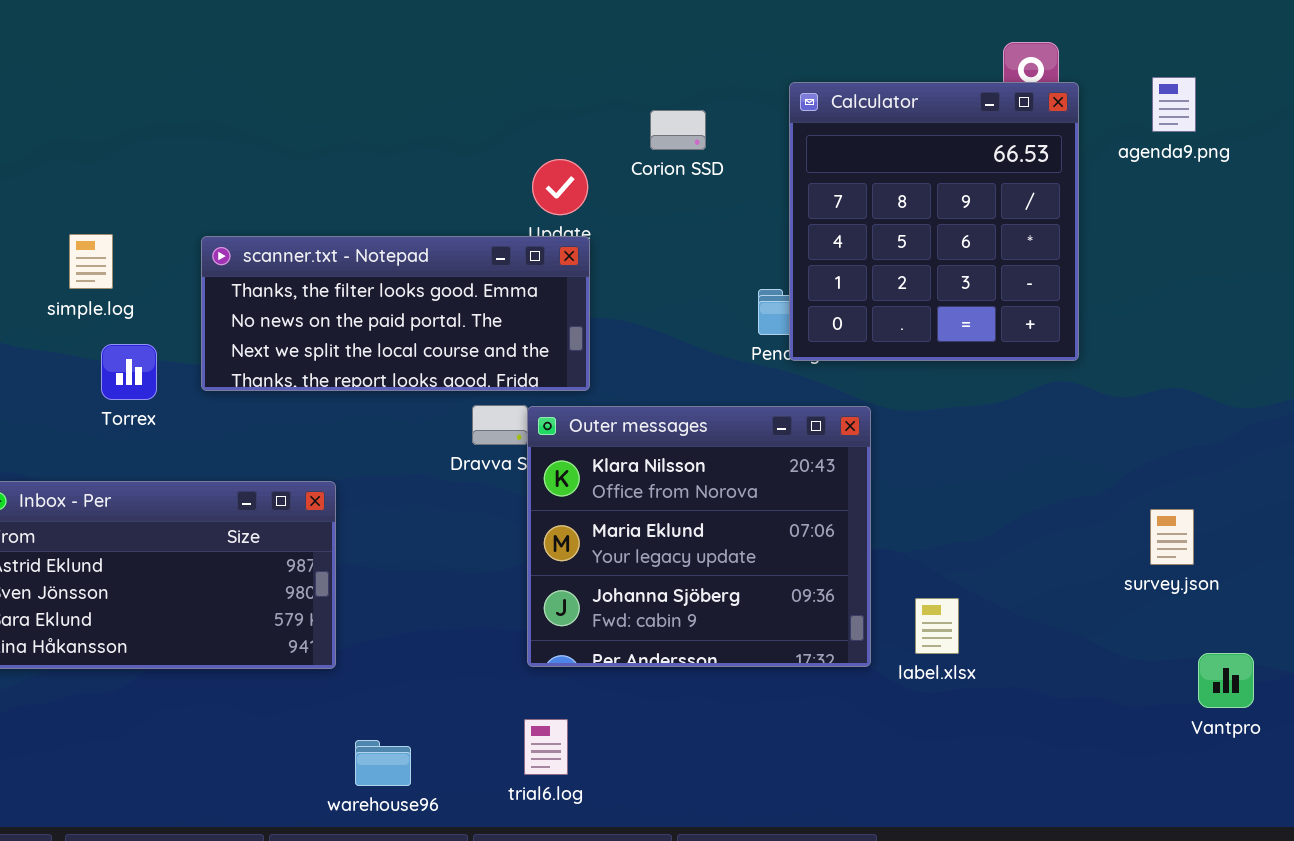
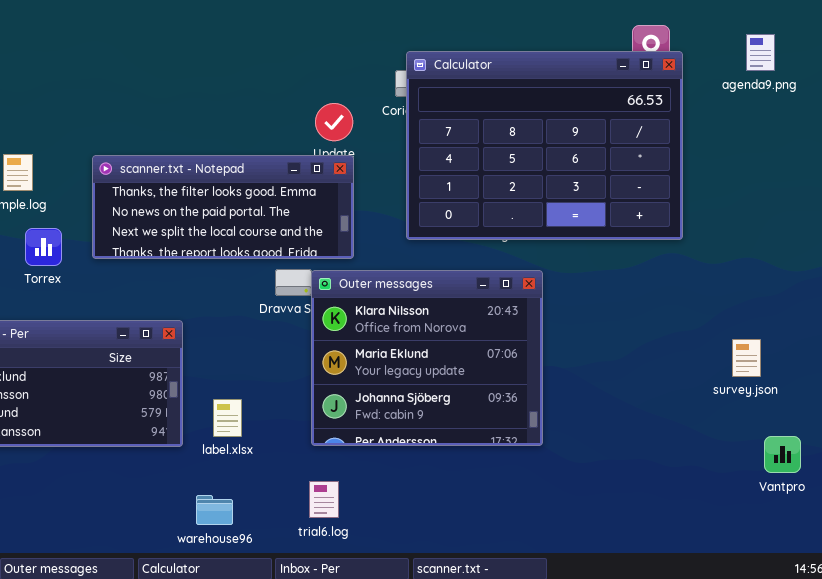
agenda9.png: [1152,77,1196,132] -> [746,34,775,71], moved
Calculator: [789,82,1079,361] -> [406,51,683,240], resized
label.xlsx: [915,598,959,654] -> [213,399,242,437], moved

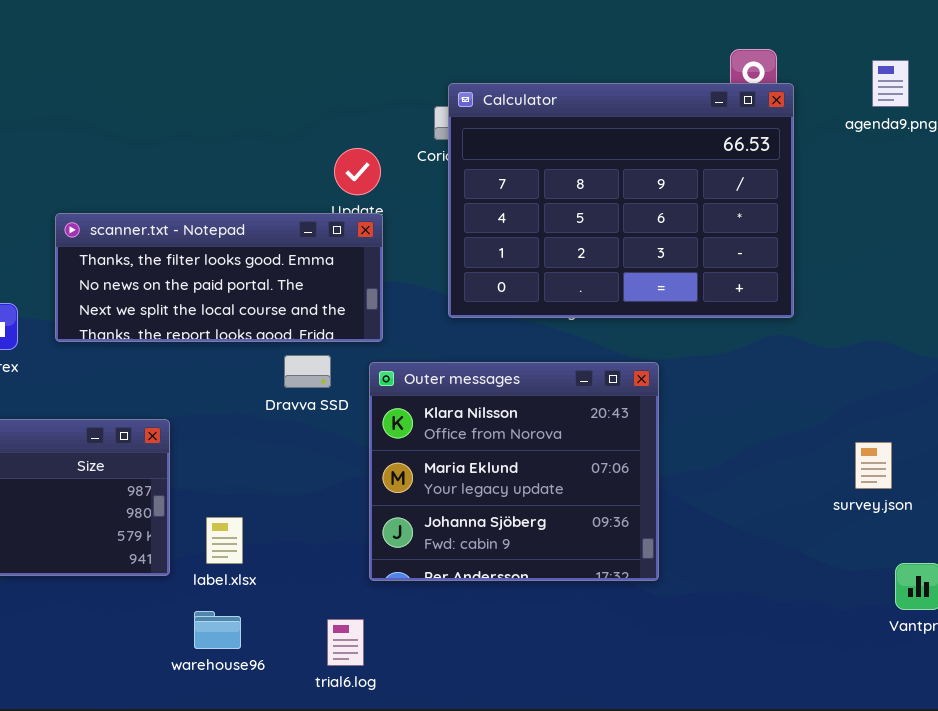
Outer messages: [311,270,543,446] -> [369,362,659,581], moved
warehouse96: [196,495,233,525] -> [194,611,241,649], moved

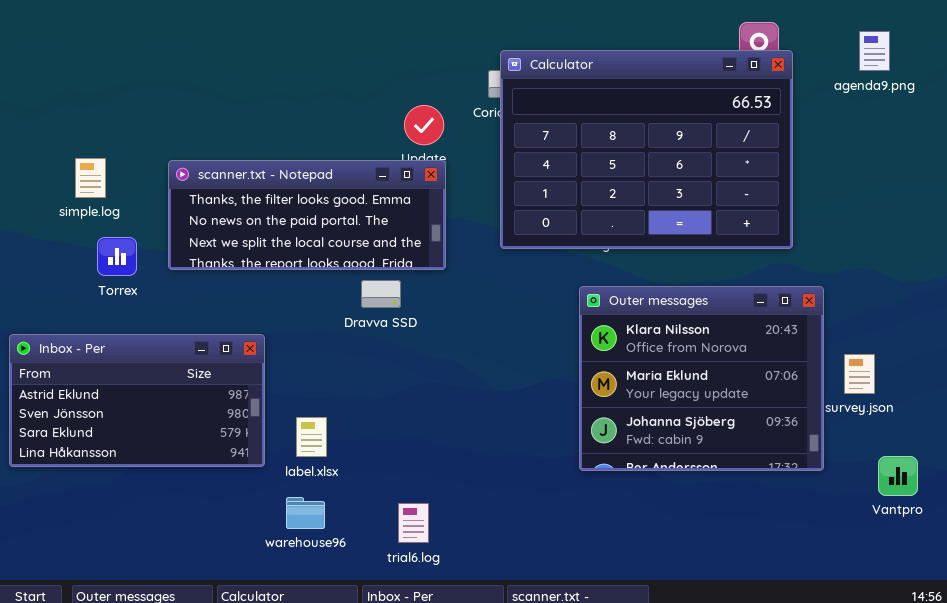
Outer messages: [369,362,659,581] -> [579,286,824,471], moved

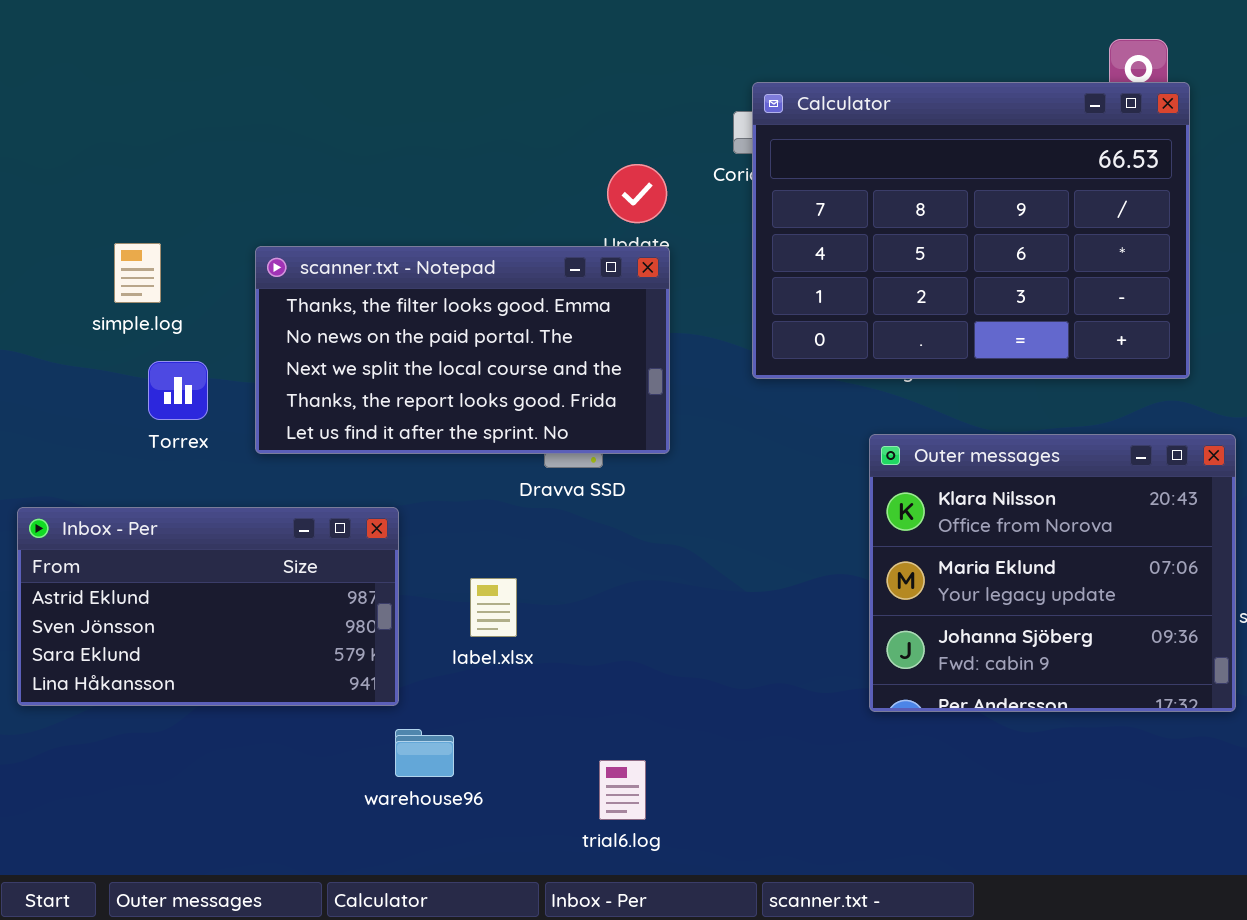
scanner.txt - Notepad: [168,160,446,270] -> [255,246,670,454], resized
label.xlsx: [296,417,327,457] -> [470,578,517,637], moved
warehouse96: [286,497,325,529] -> [395,729,454,777], moved

